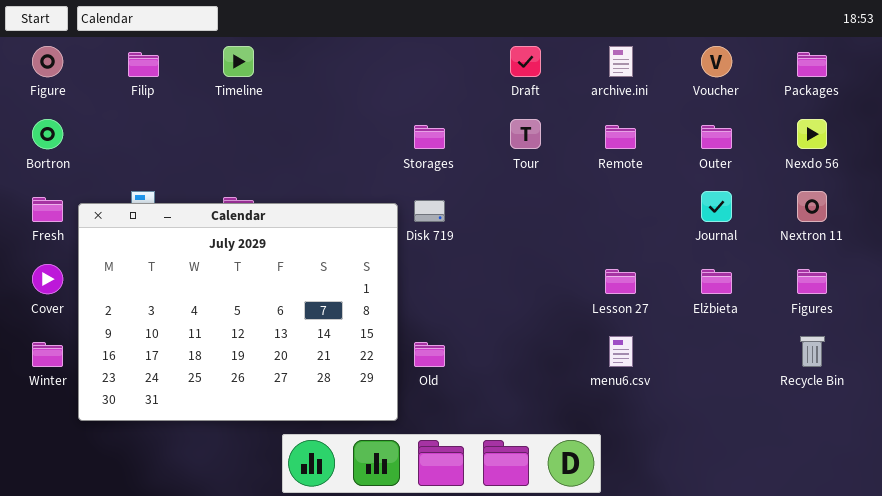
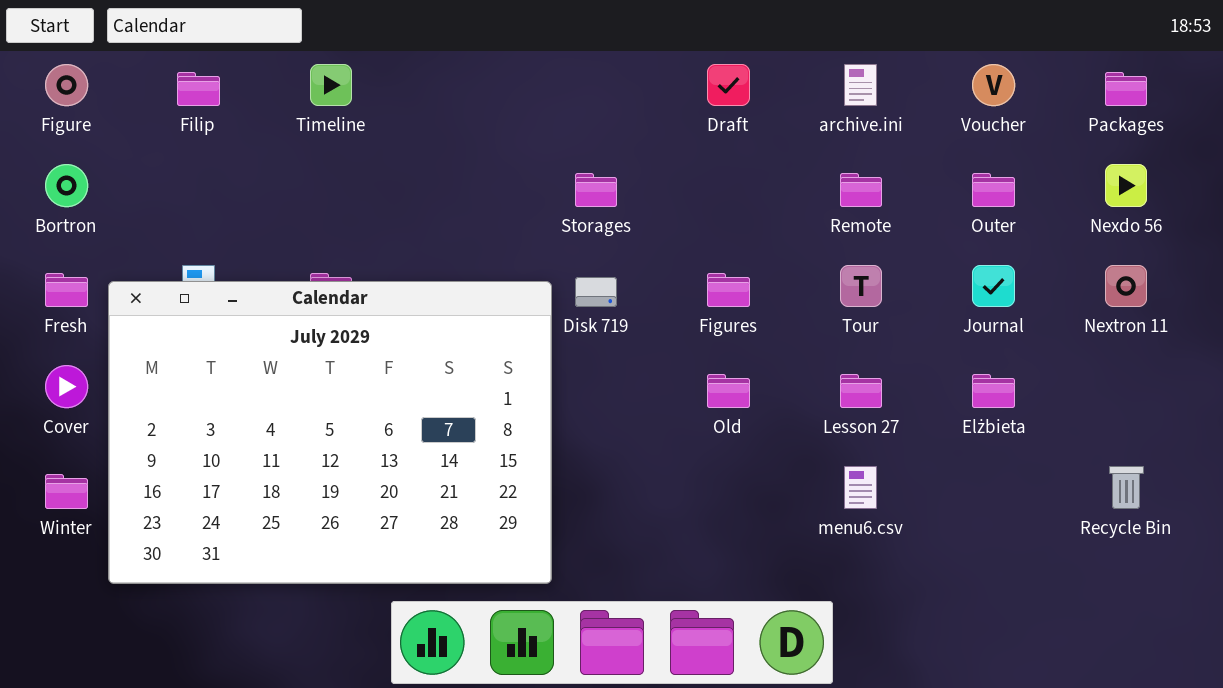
Tour: [510,119,541,149] -> [840,265,882,307], moved
Figures: [797,269,827,294] -> [707,273,750,307], moved
Old: [414,342,445,367] -> [707,374,750,408], moved

